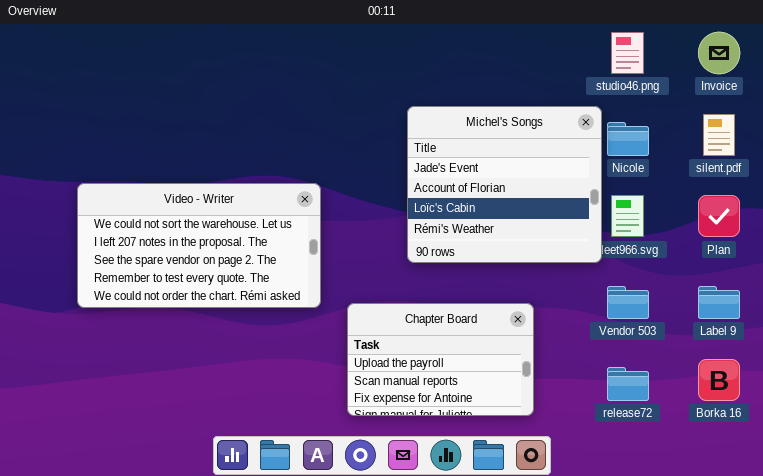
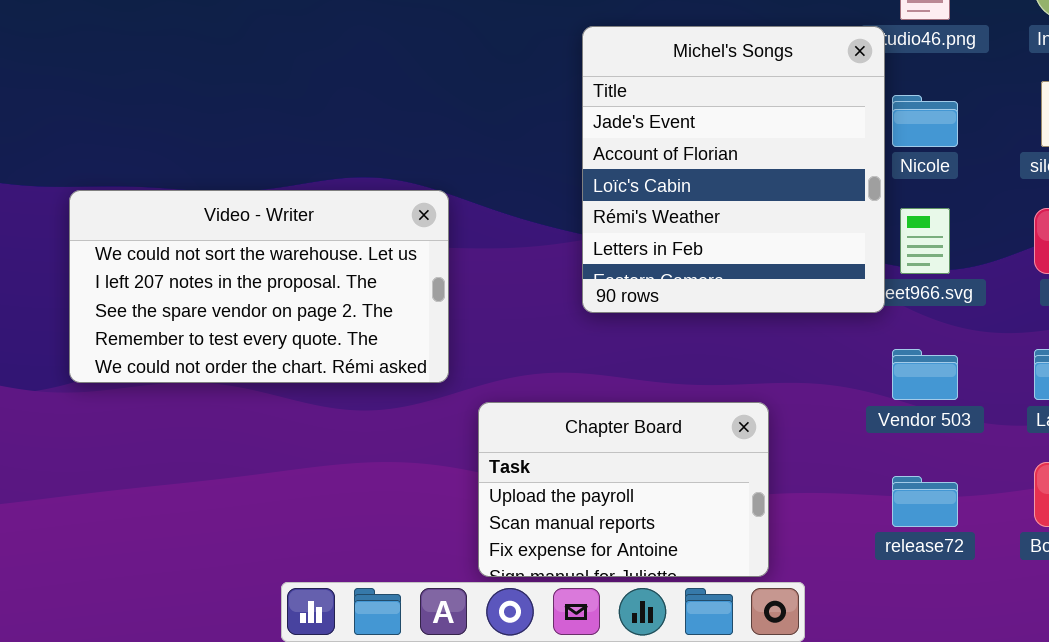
Michel's Songs: [407,106,602,263] -> [582,26,885,313], resized
Chapter Board: [347,303,534,416] -> [478,402,769,577], moved

